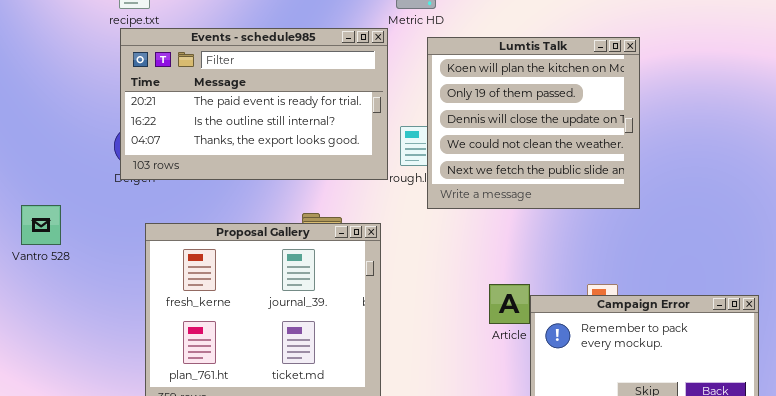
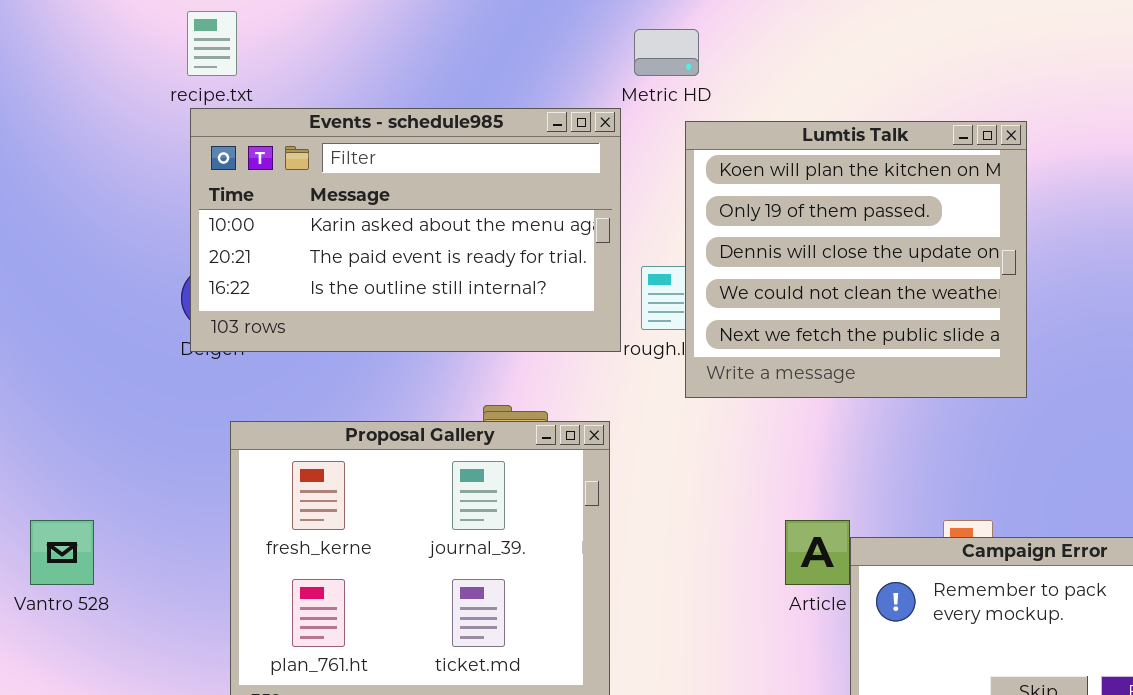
Events - schedule985: [120,28,388,180] -> [190,108,621,352], scrolled up 1 row
Vantro 528: [21,205,61,245] -> [30,520,94,585], moved

